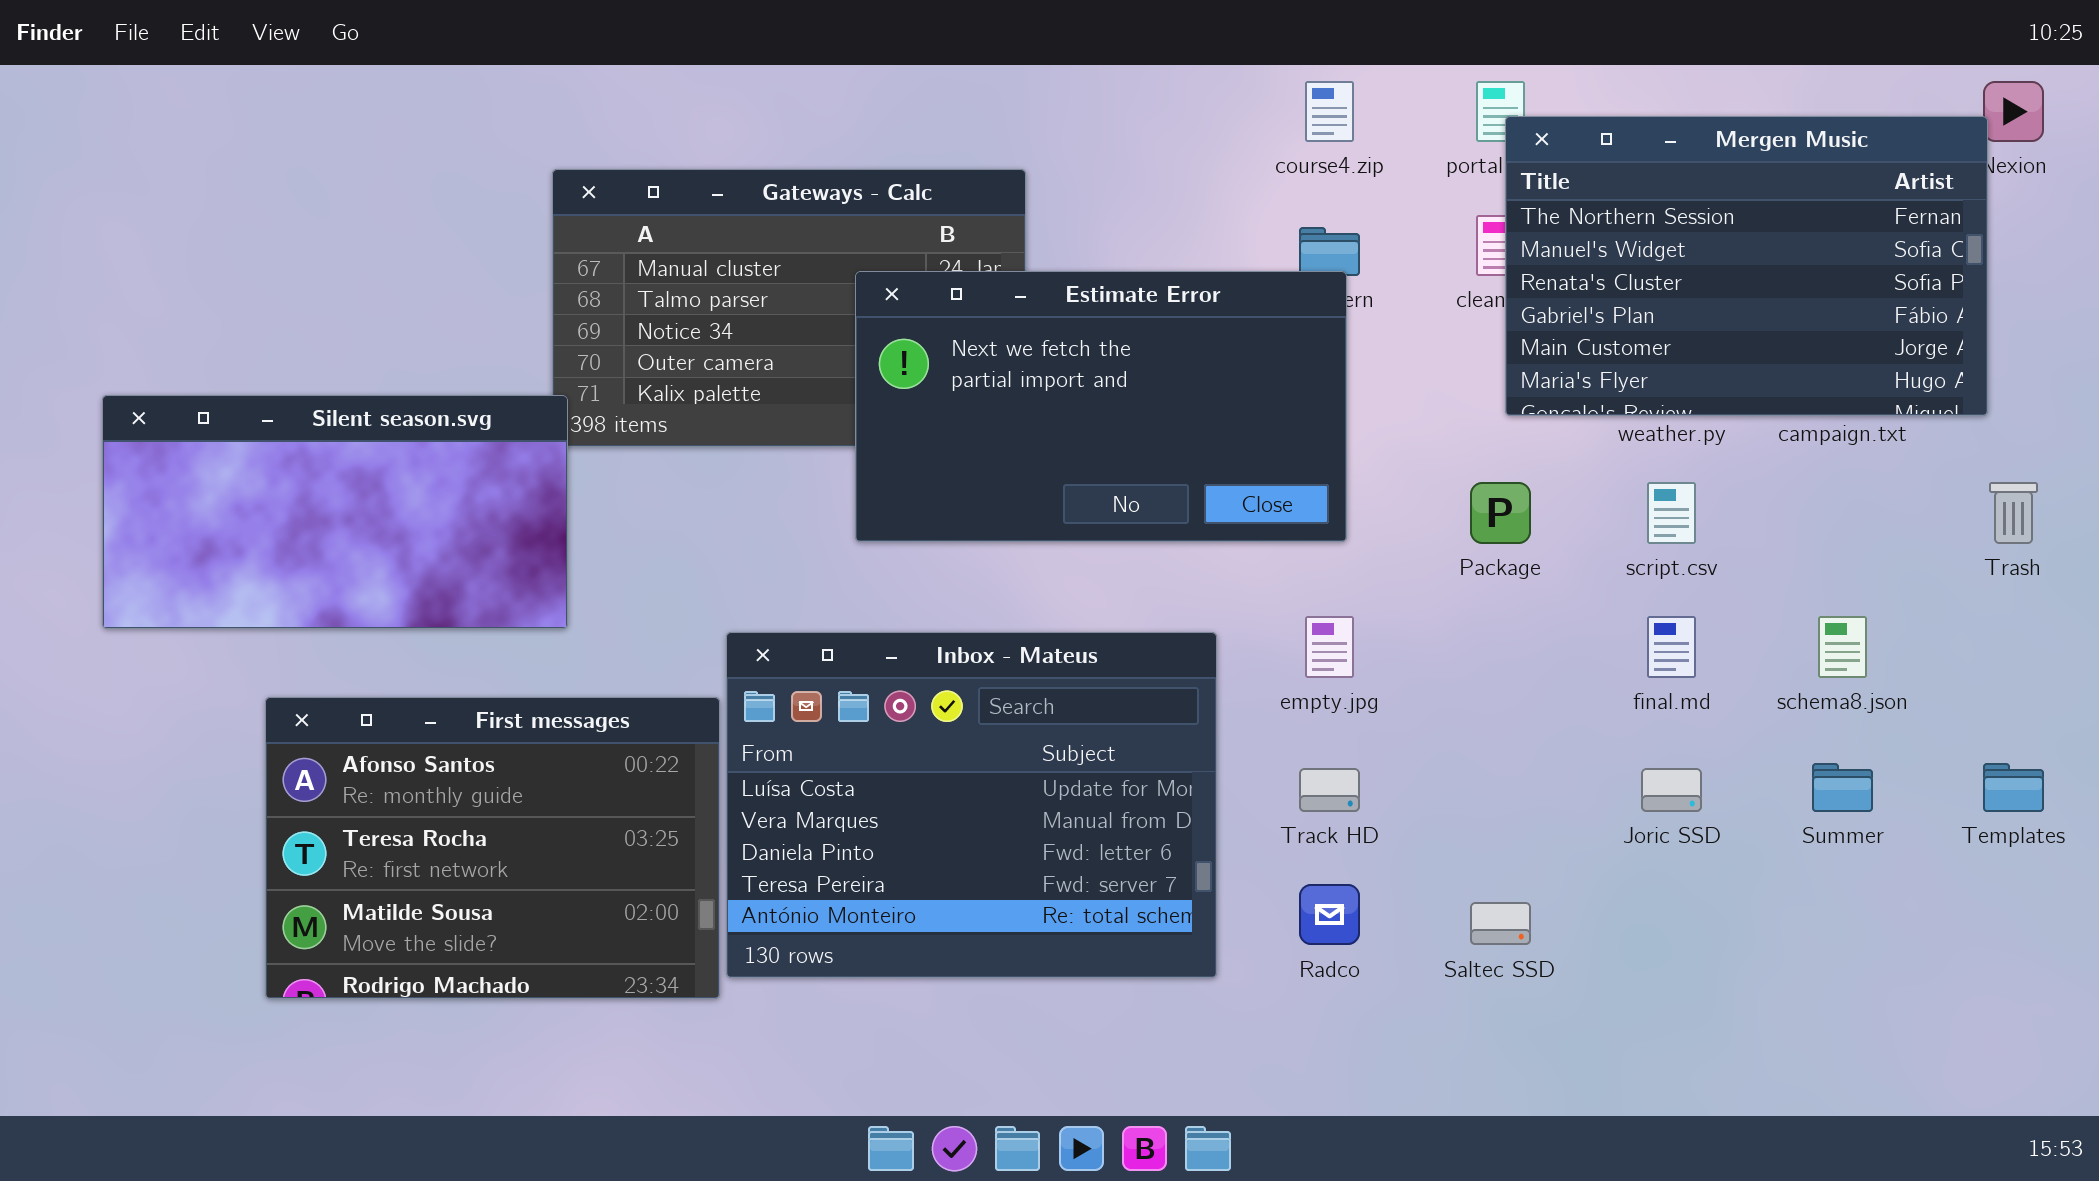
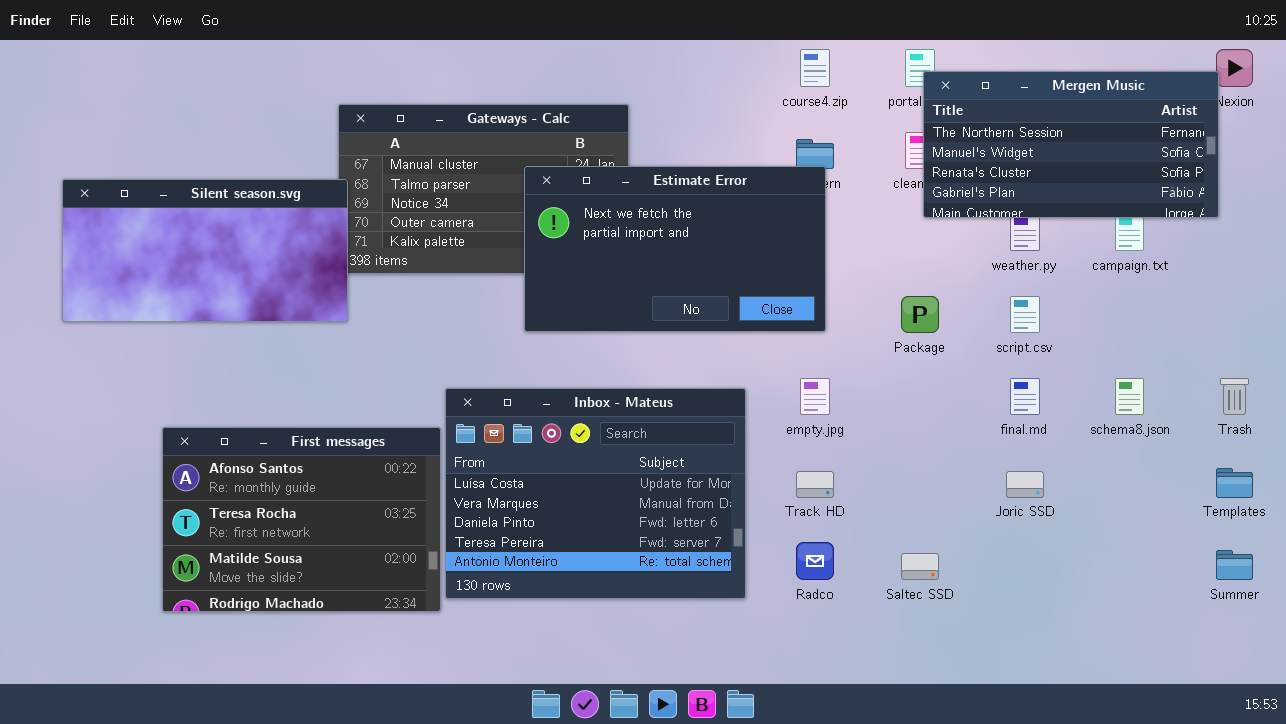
Mergen Music: [1505,116,1988,416] -> [923,71,1219,218], resized
Silent season.svg: [102,395,568,629] -> [62,179,348,322], moved
Trash: [1989,482,2038,544] -> [1220,378,1249,415], moved
Summer: [1812,763,1873,812] -> [1216,550,1253,580], moved

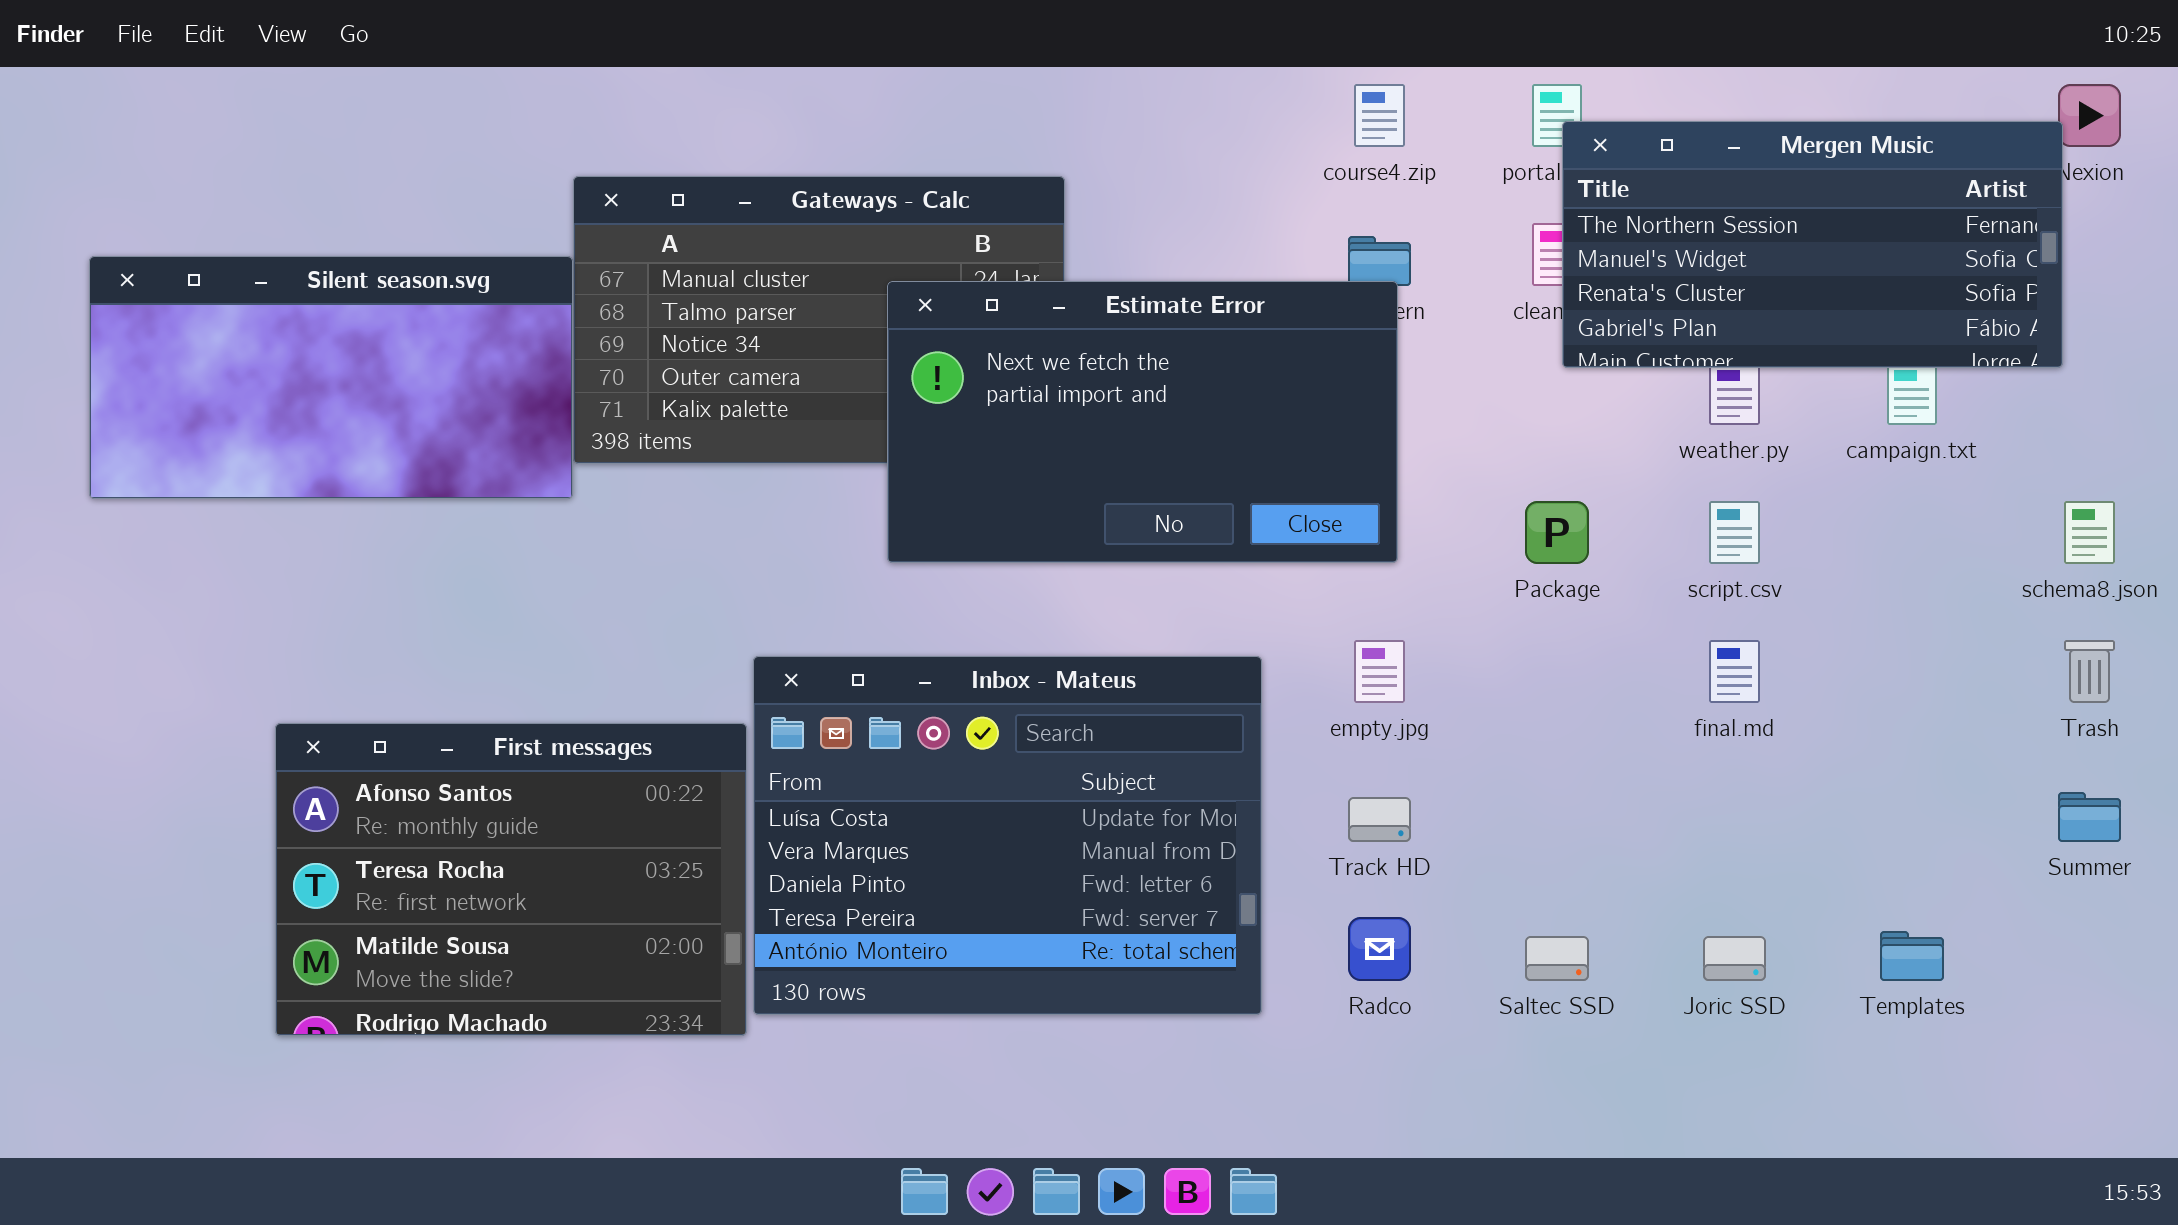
Silent season.svg: [62,179,348,322] -> [89,256,573,499], moved
schema8.json: [1115,378,1144,415] -> [2064,501,2115,564], moved
Templates: [1216,468,1253,498] -> [1880,931,1944,981], moved
Joric SSD: [1006,471,1044,498] -> [1703,936,1766,981], moved
Summer: [1216,550,1253,580] -> [2058,792,2121,842], moved

